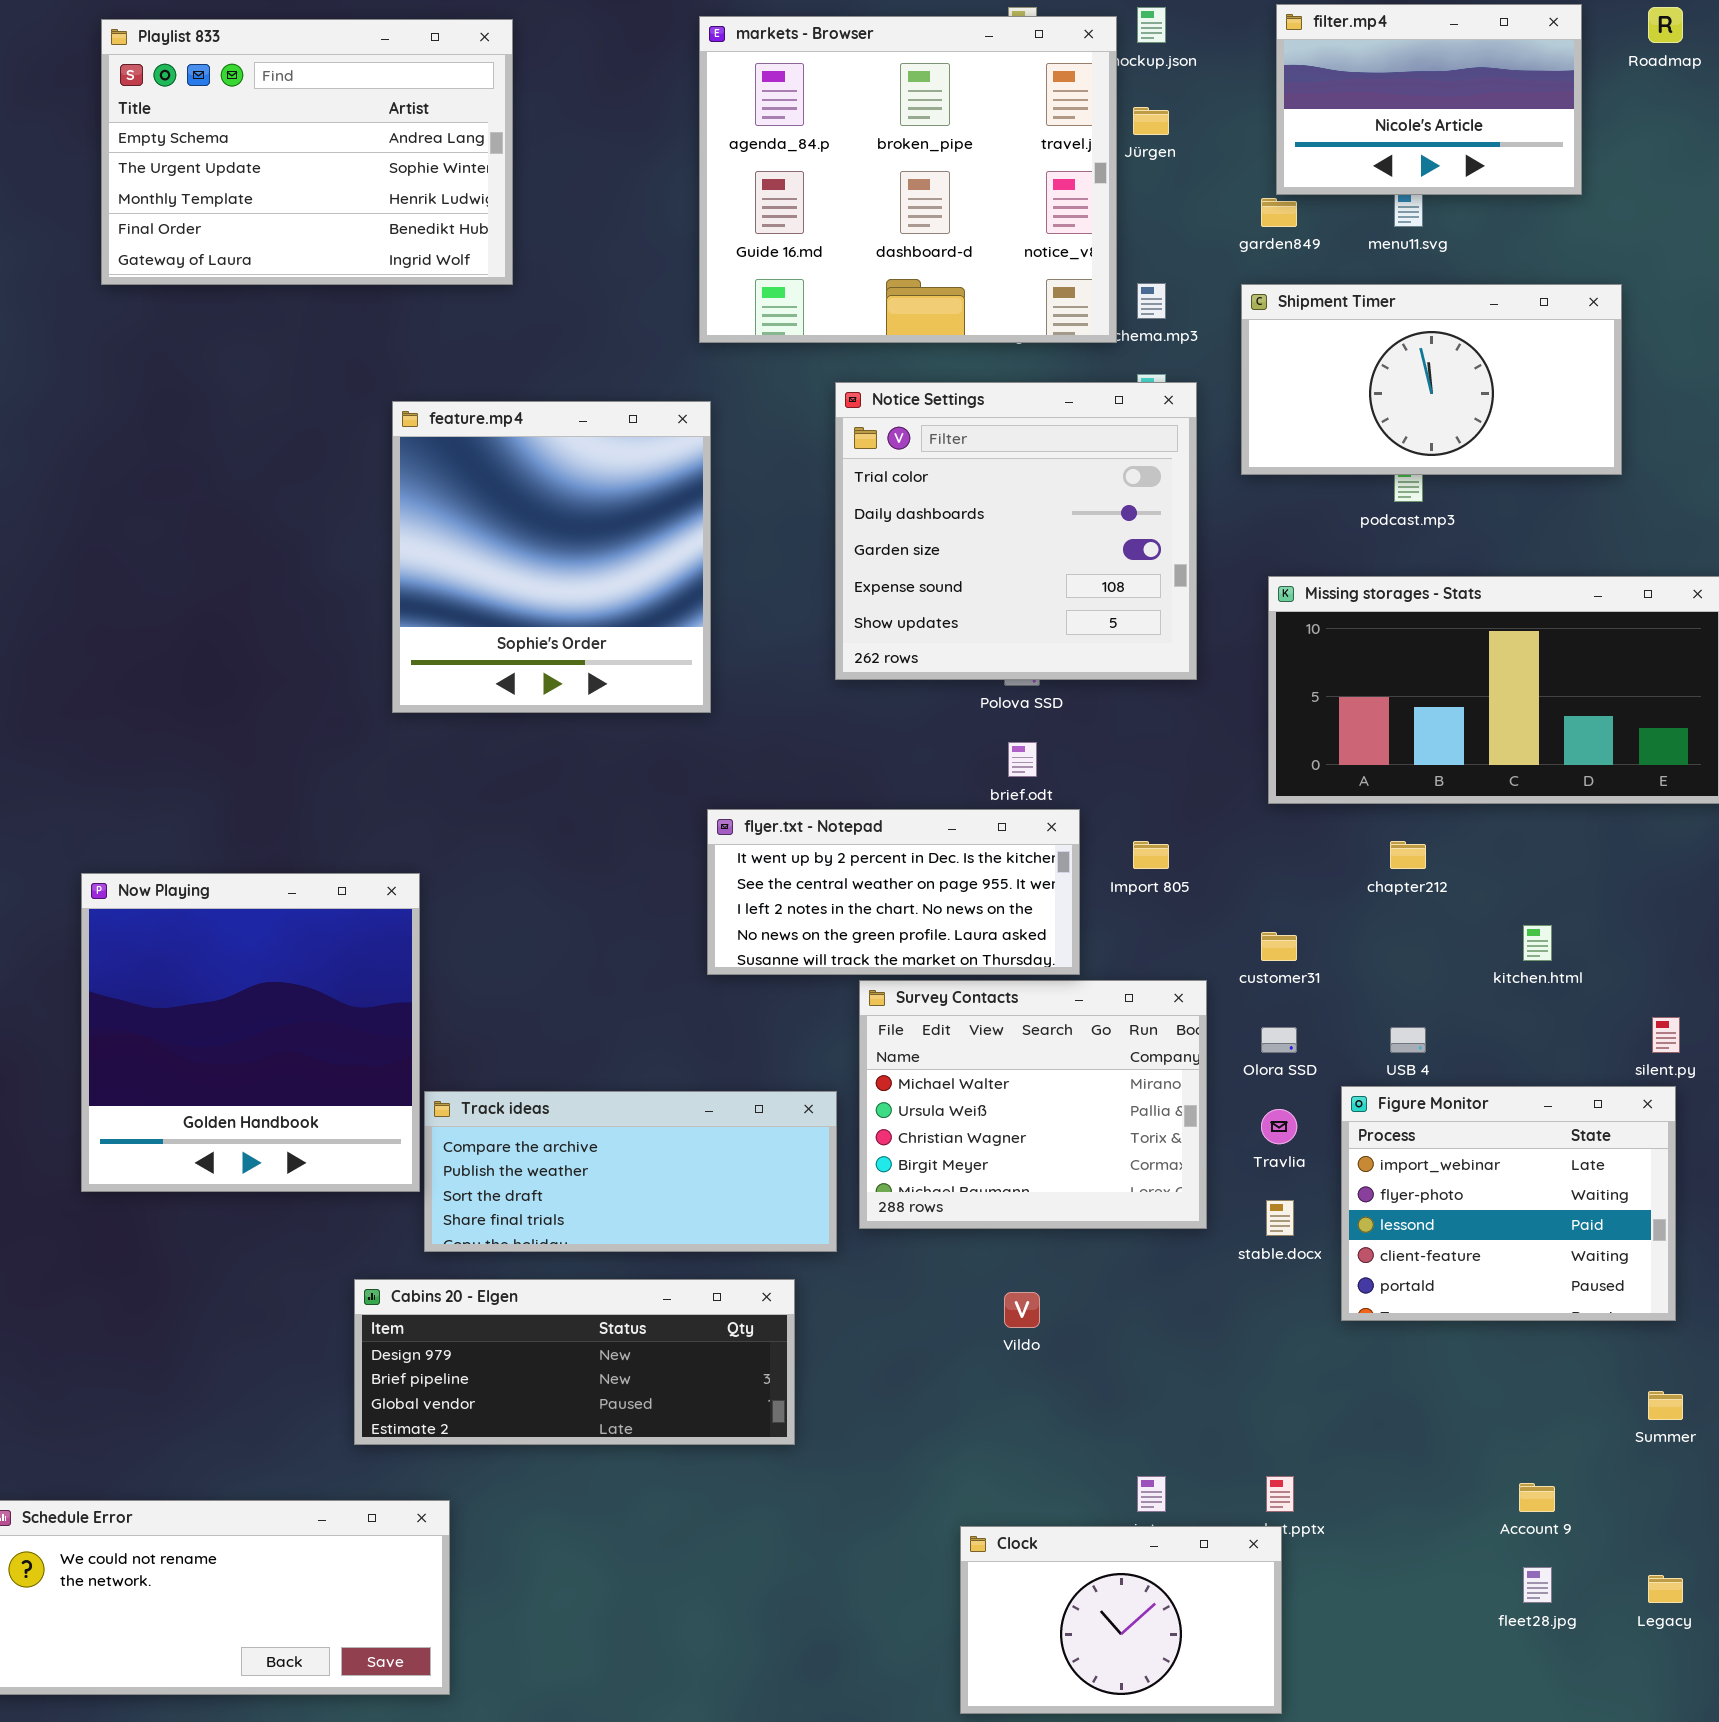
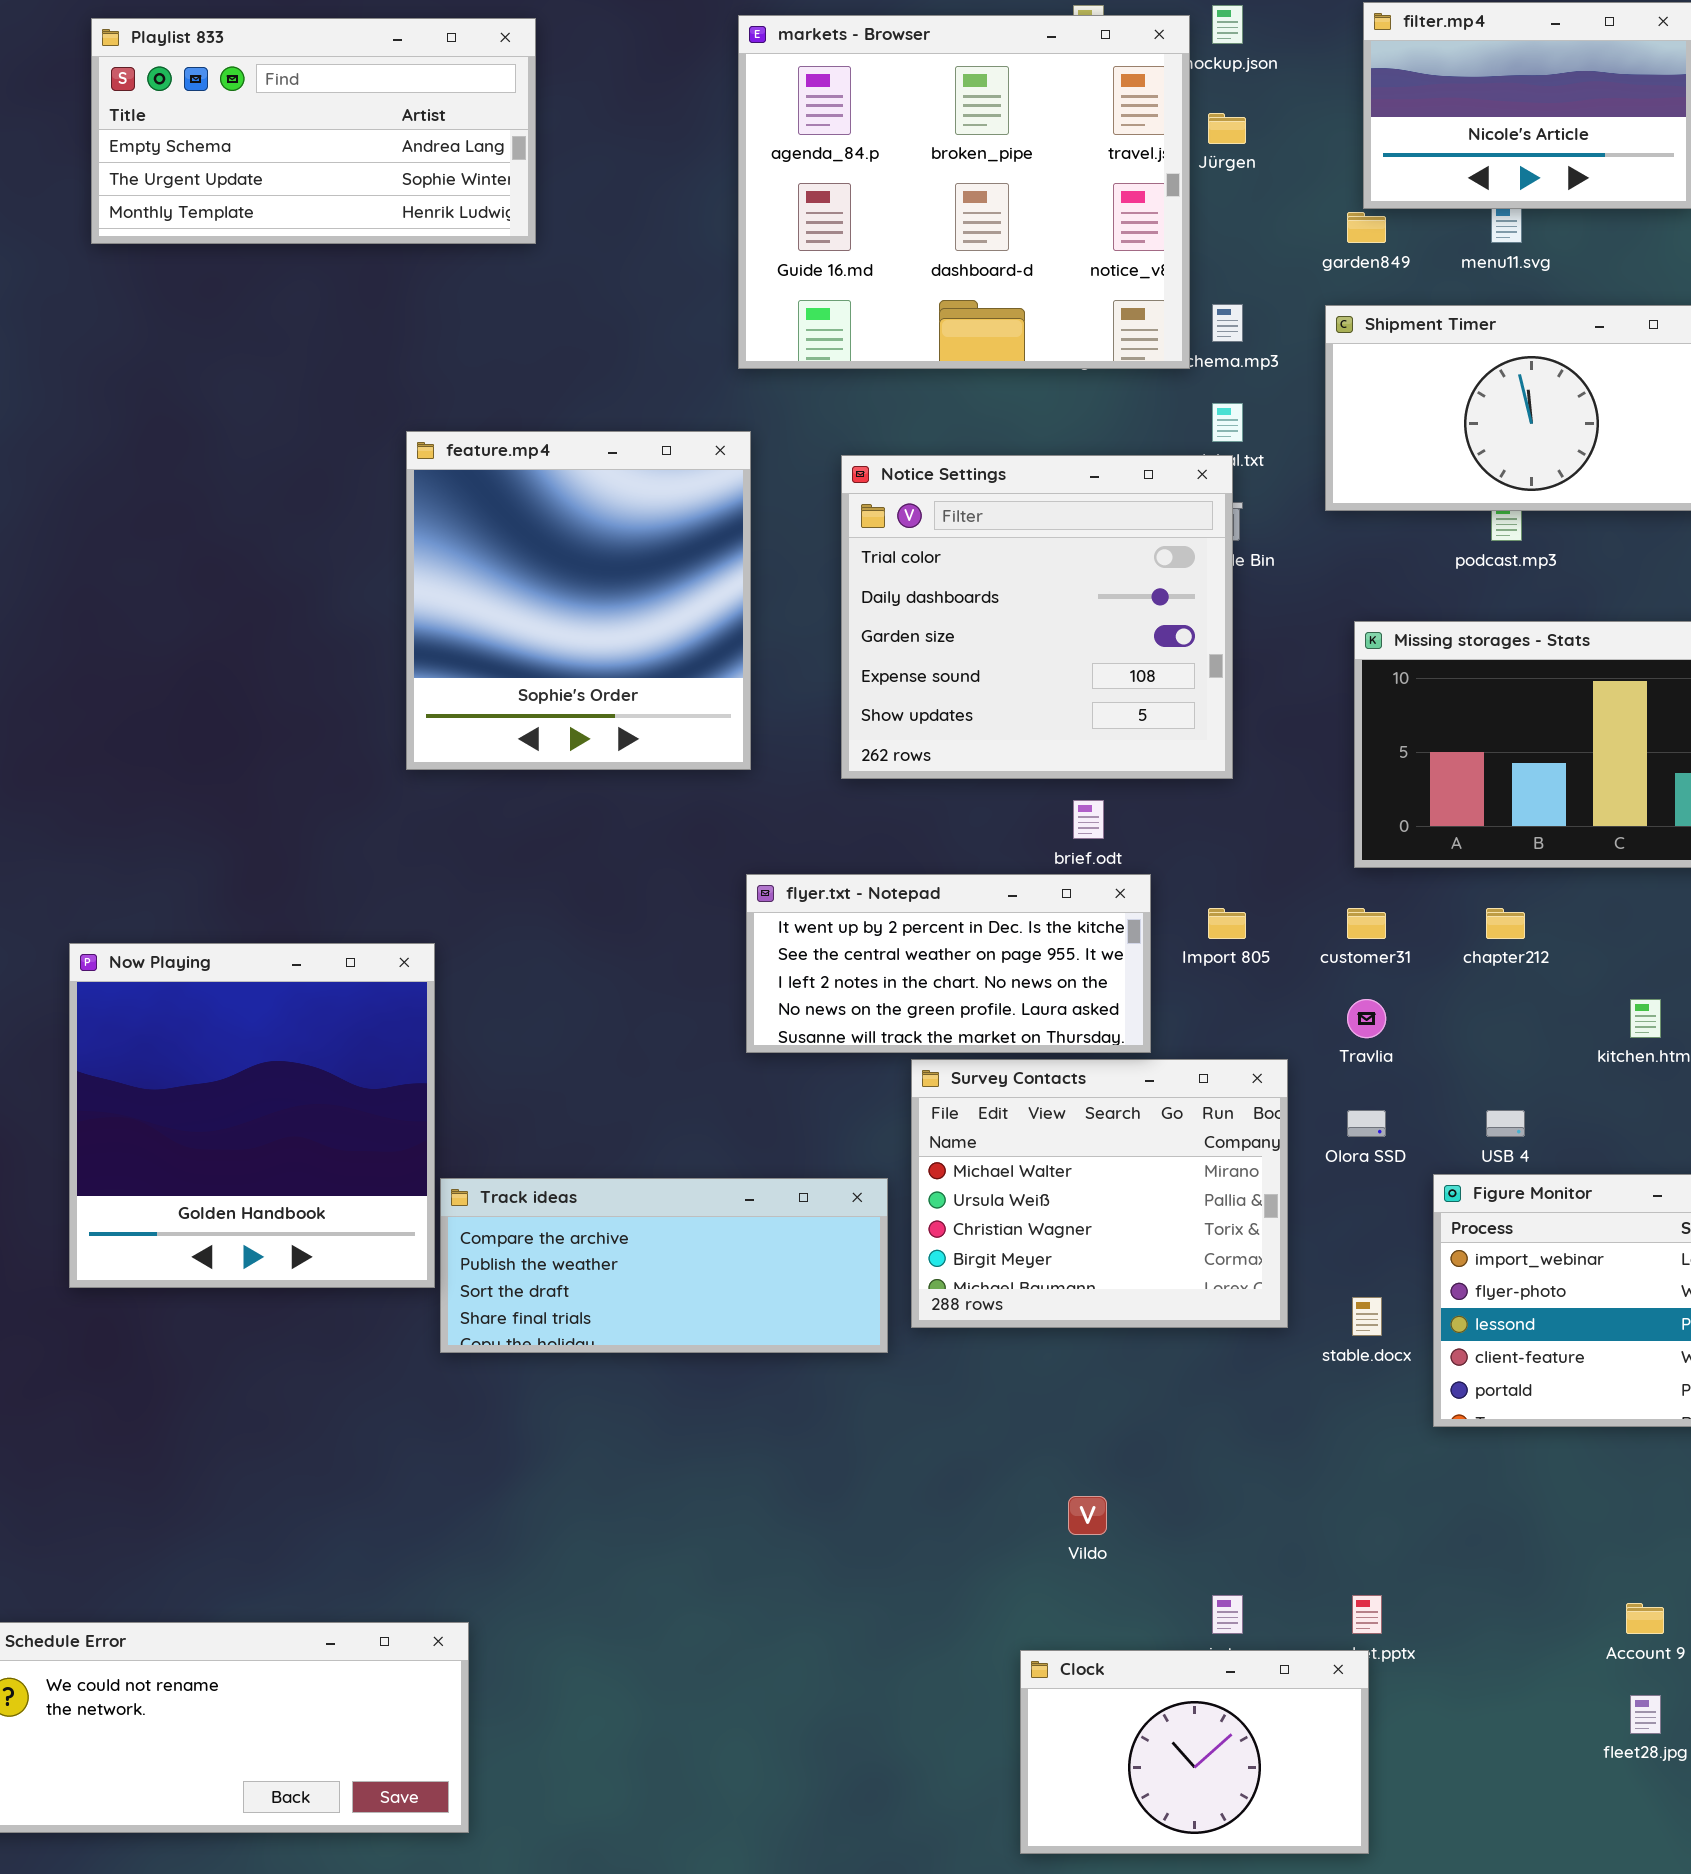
Playlist 833: [101,19,513,285] -> [91,18,536,244], resized
Notice Settings: [835,382,1197,680] -> [841,455,1233,779], moved
customer31: [1261,932,1297,961] -> [1347,908,1386,939], moved
Travlia: [1261,1109,1297,1144] -> [1347,999,1386,1038], moved
Cabins 20 - Elgen: [354,1279,795,1445] -> none, closed
Vildo: [1004,1292,1040,1328] -> [1068,1496,1107,1535], moved

